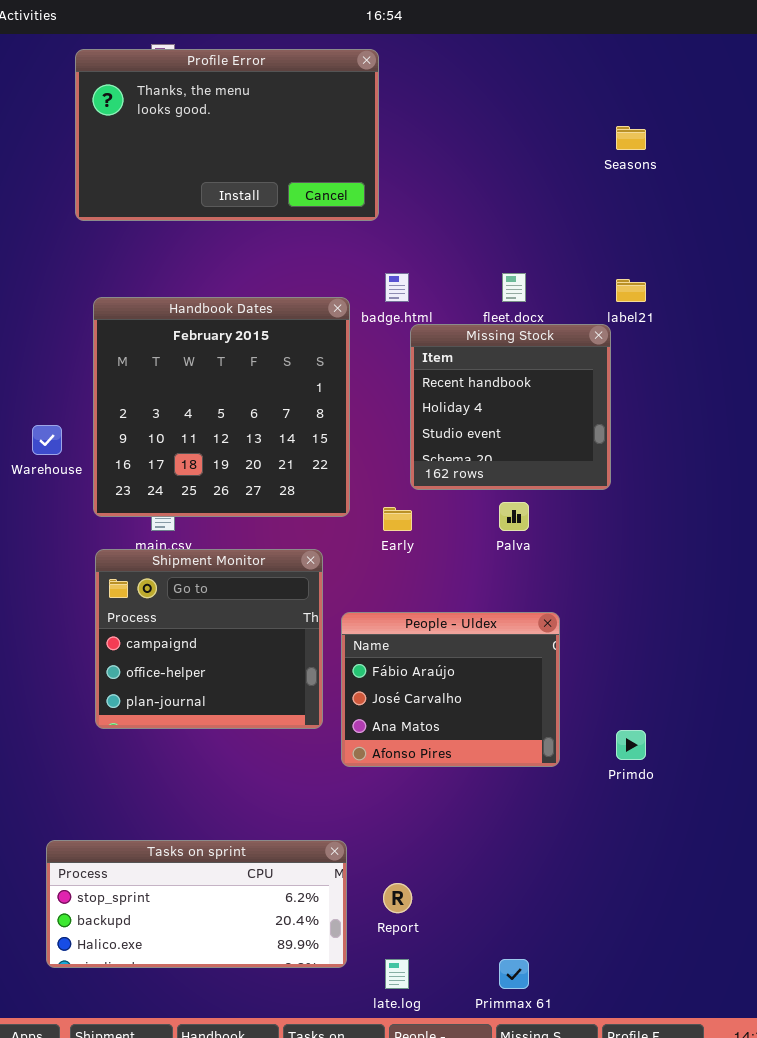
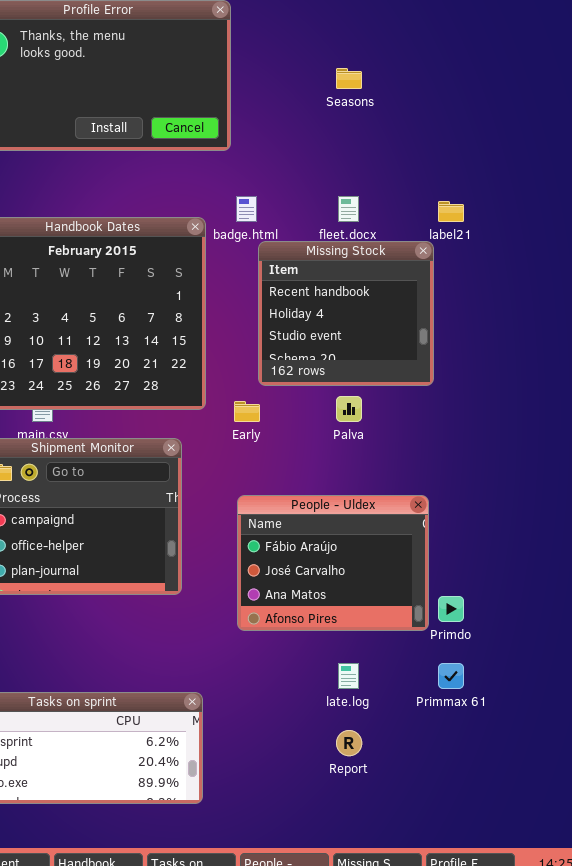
Seasons: [616,126,646,150] -> [336,68,362,89], moved
People - Uldex: [341,612,560,767] -> [237,495,429,631], moved
Report: [383,883,412,913] -> [336,730,362,756], moved
late.log: [385,959,409,989] -> [338,663,359,689], moved
Primmax 61: [499,959,529,989] -> [438,663,464,689], moved

